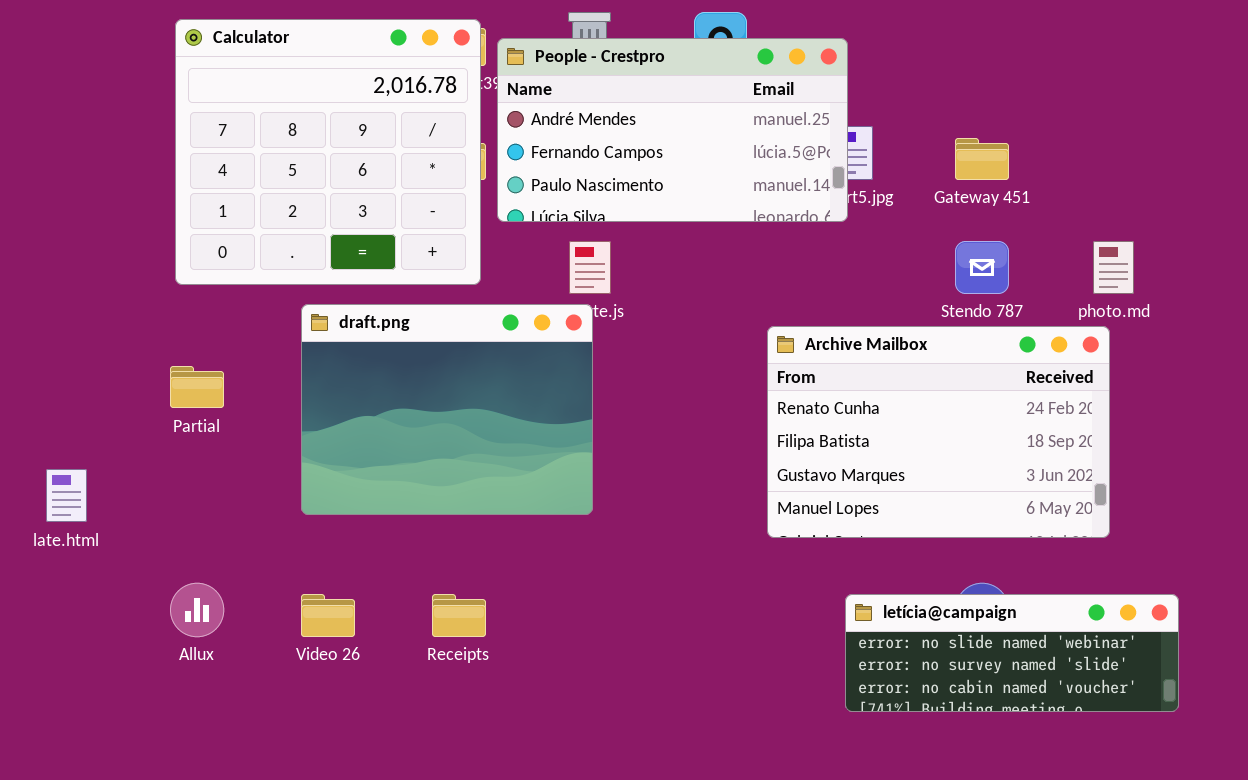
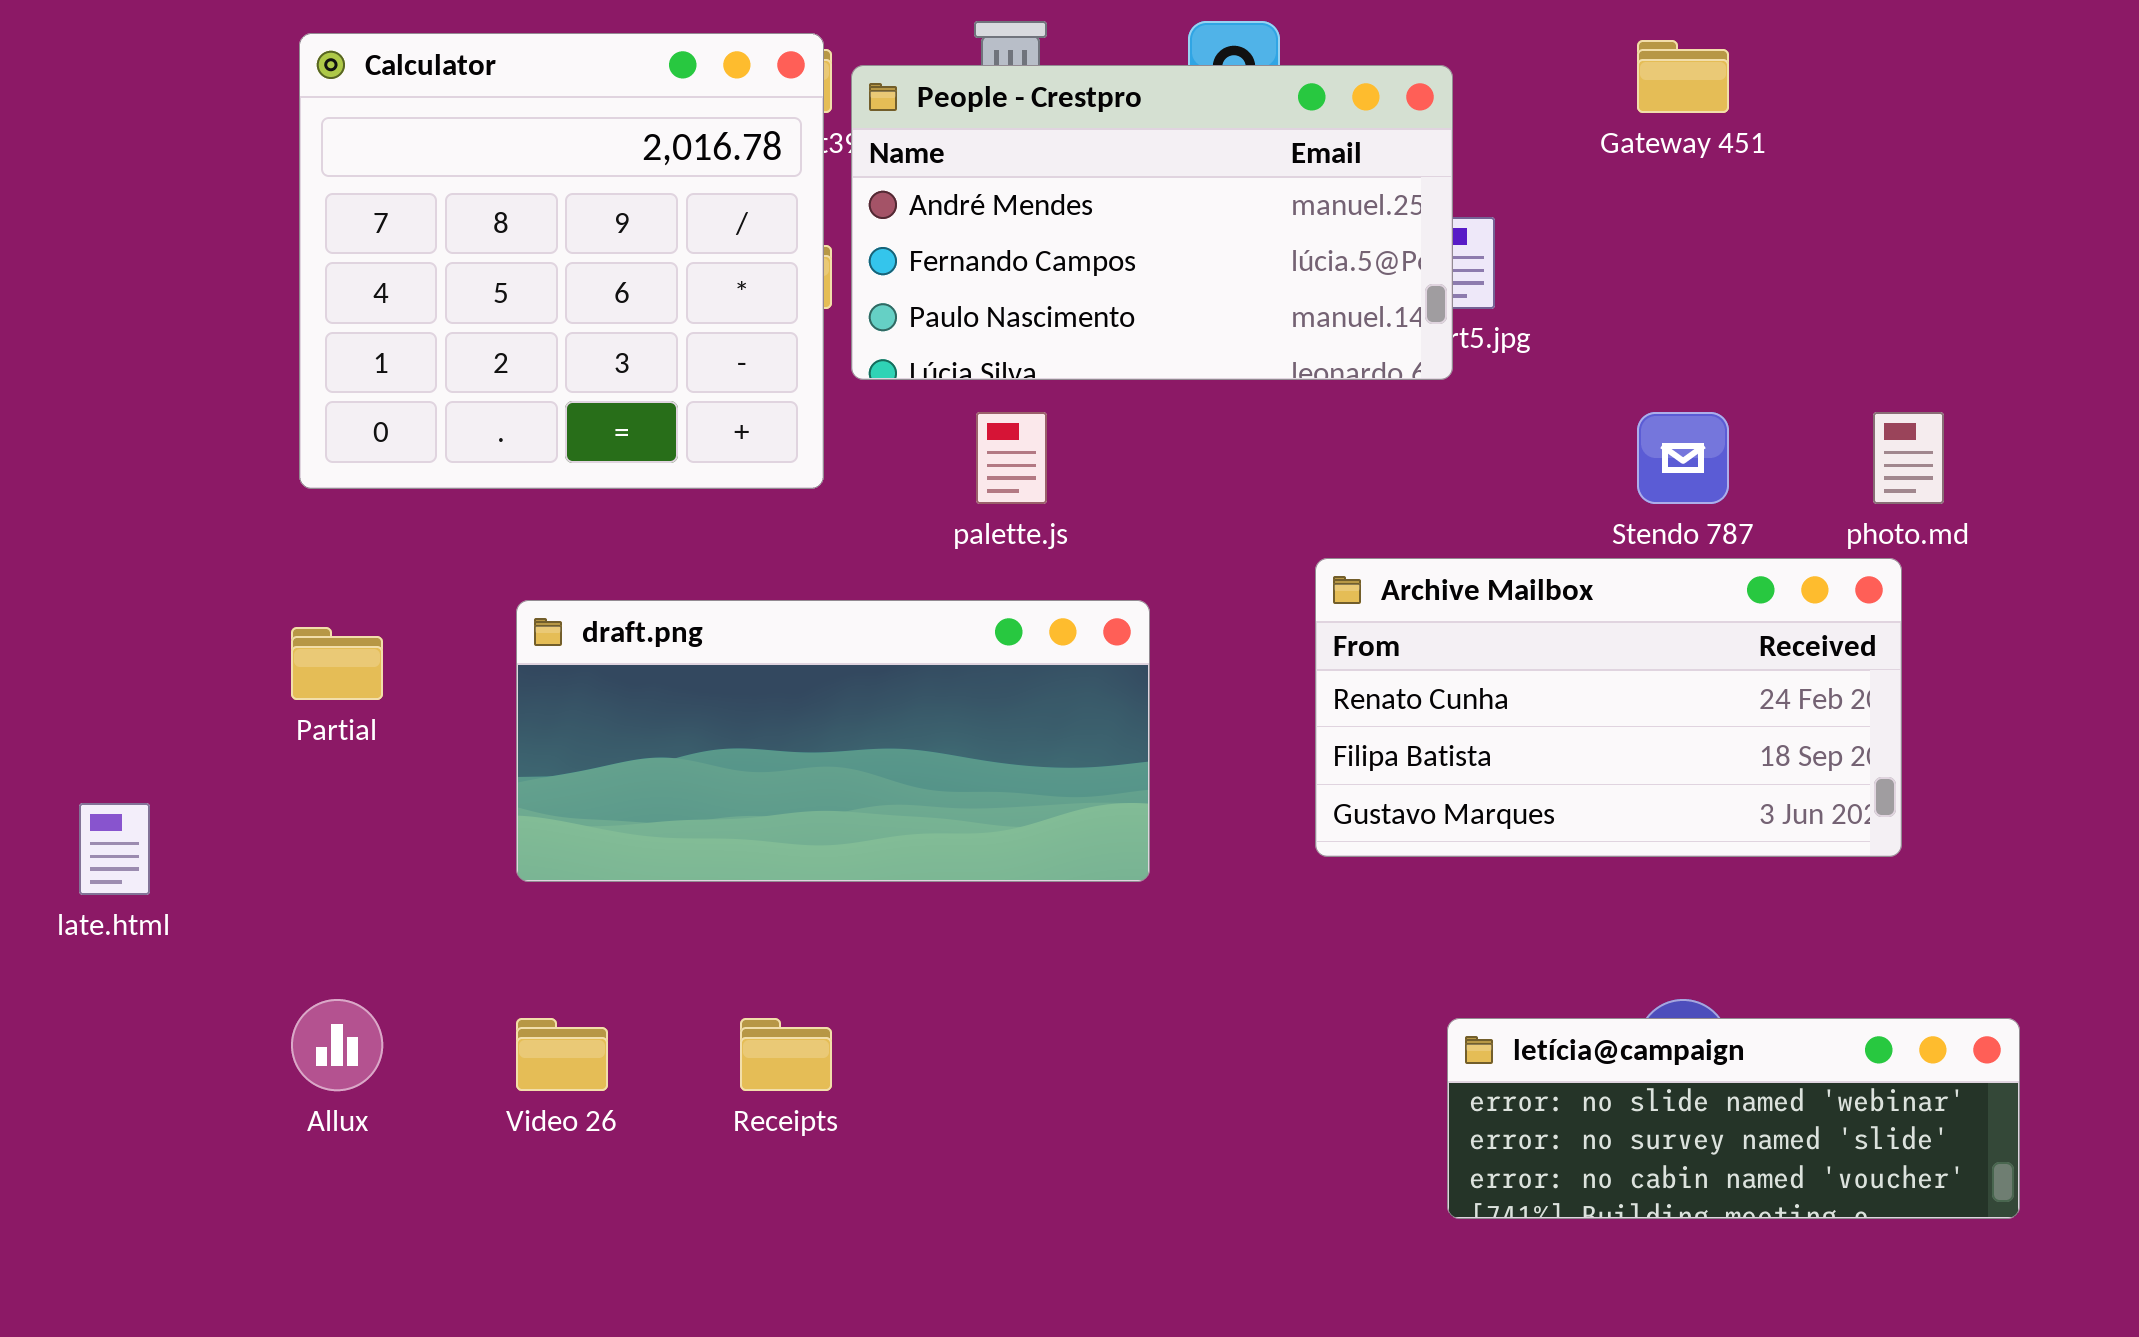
Gateway 451: [955,138,1009,180] -> [1637,40,1729,113], moved
draft.png: [301,304,593,515] -> [516,600,1150,882], resized
Archive Mailbox: [767,326,1110,538] -> [1315,558,1902,857], resized

